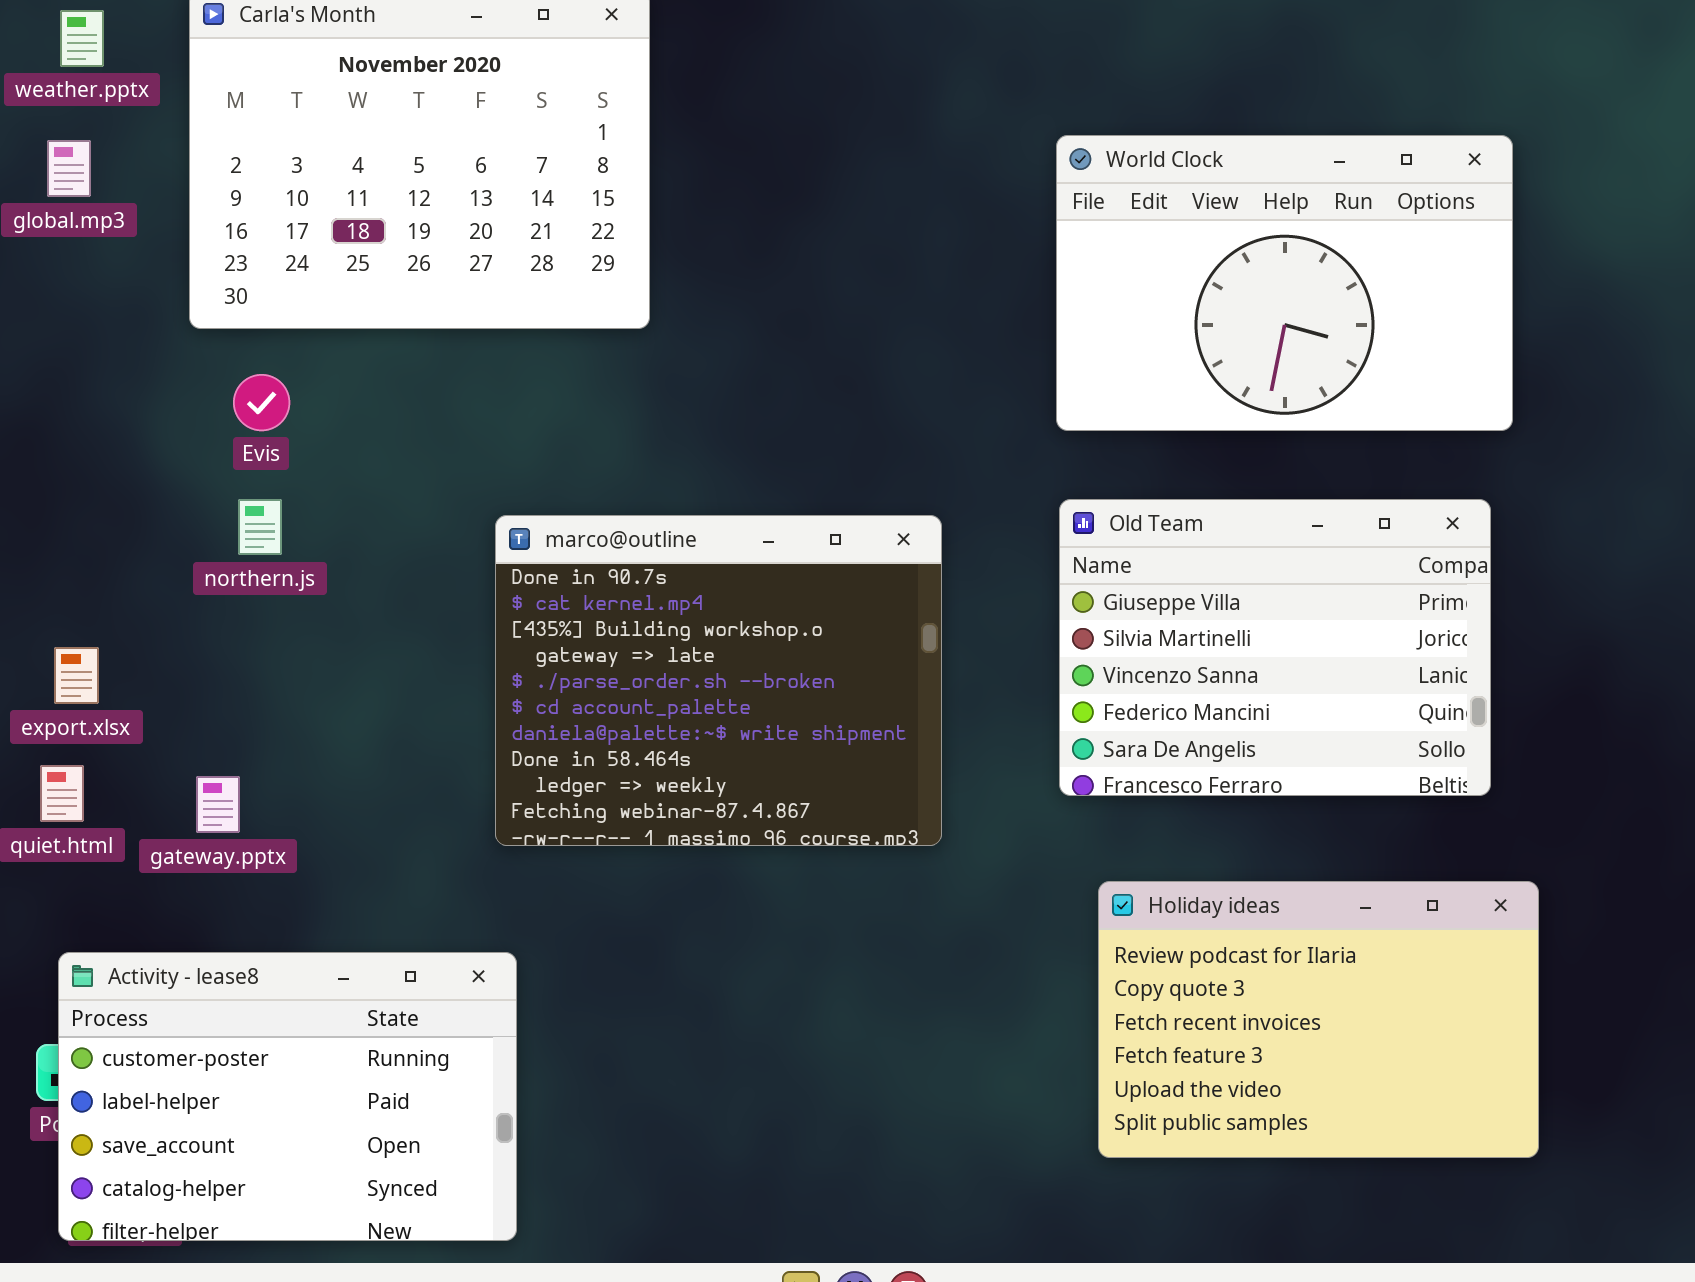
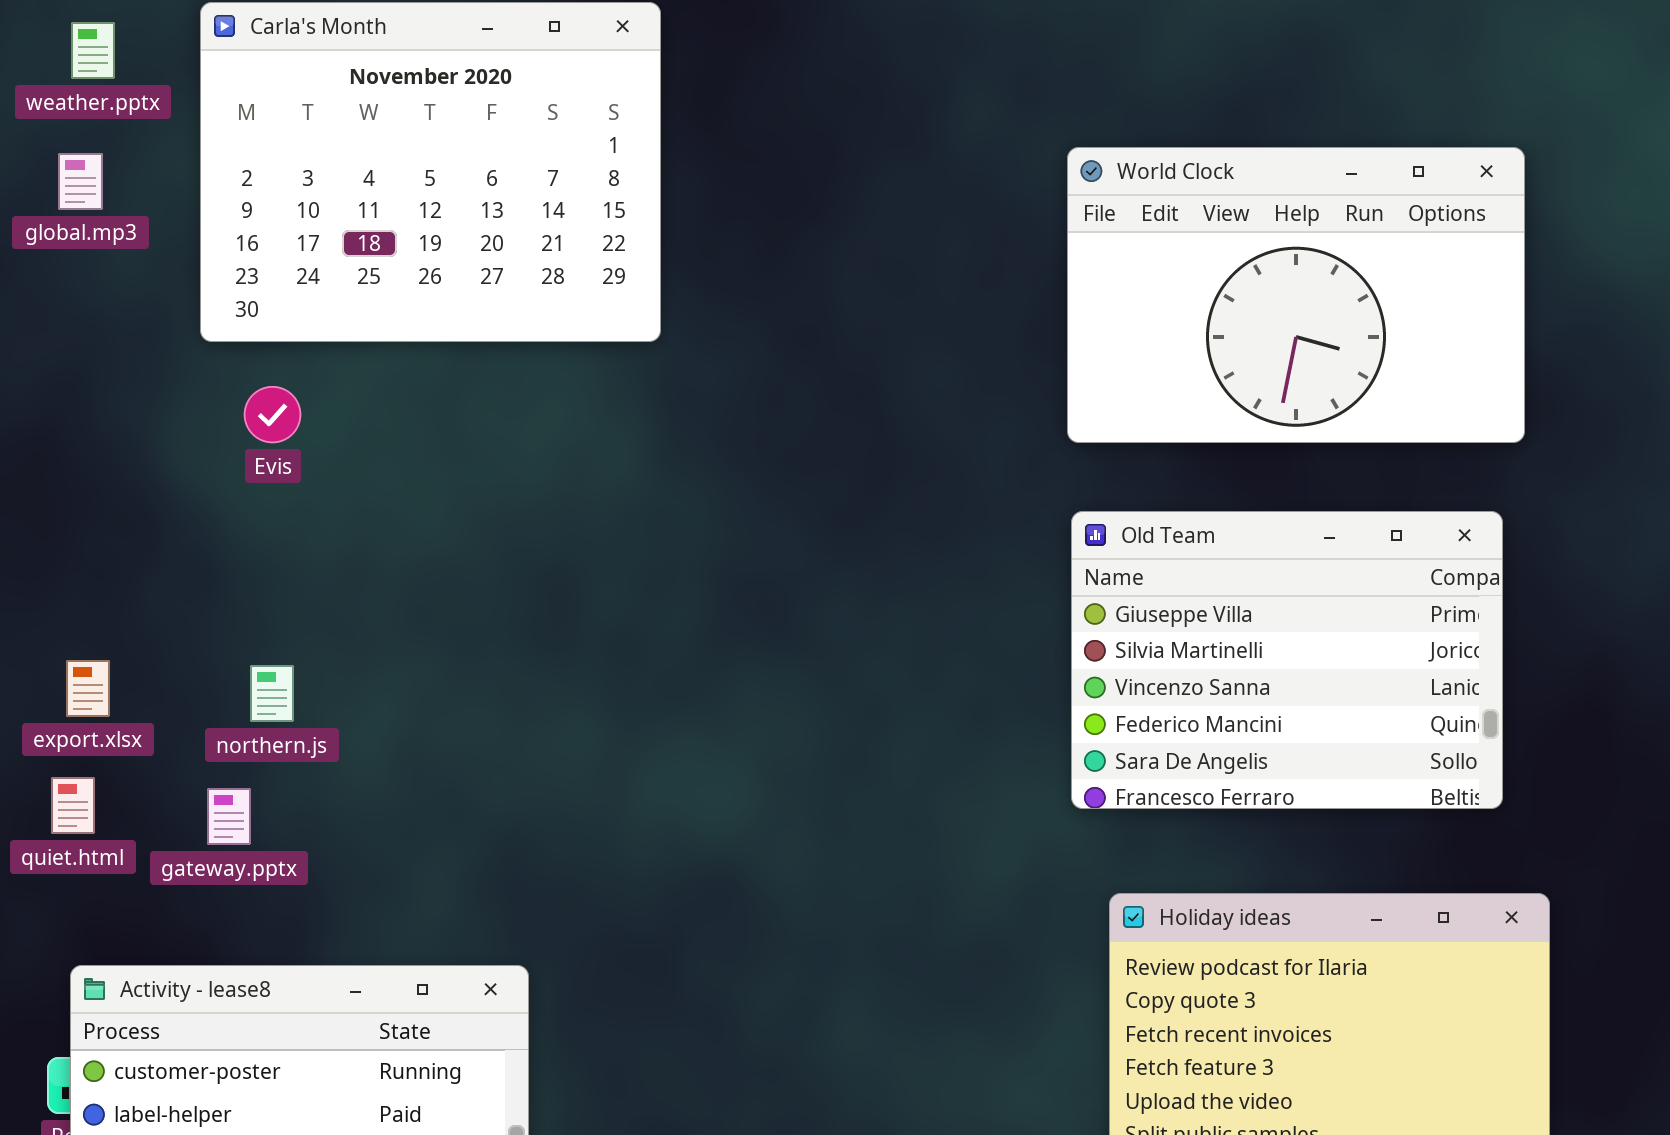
northern.js: [238,499,282,555] -> [250,665,294,722], moved
marco@outline: [495,515,942,846] -> none, closed

